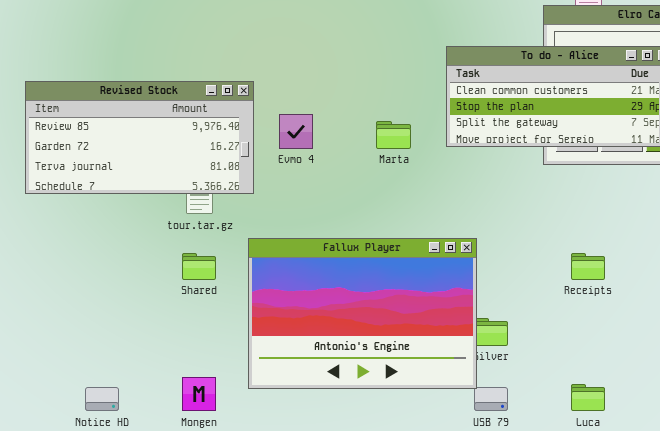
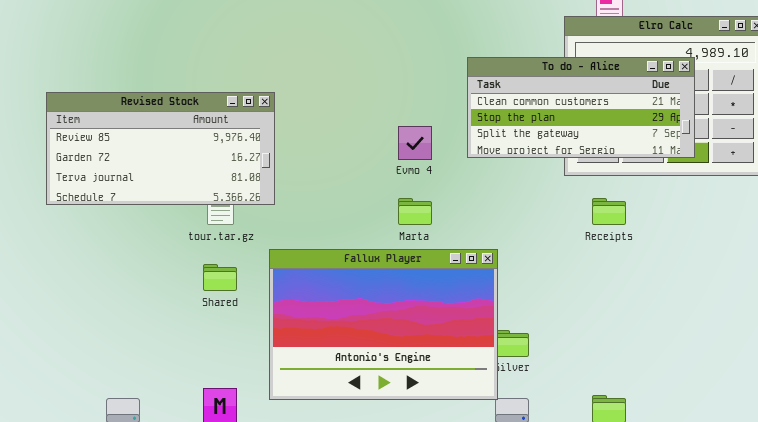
Evmo 4: [279,114,313,149] -> [398,126,432,160], moved
Marta: [376,121,411,149] -> [398,198,432,225], moved
Receipts: [571,253,605,280] -> [592,198,626,225], moved

